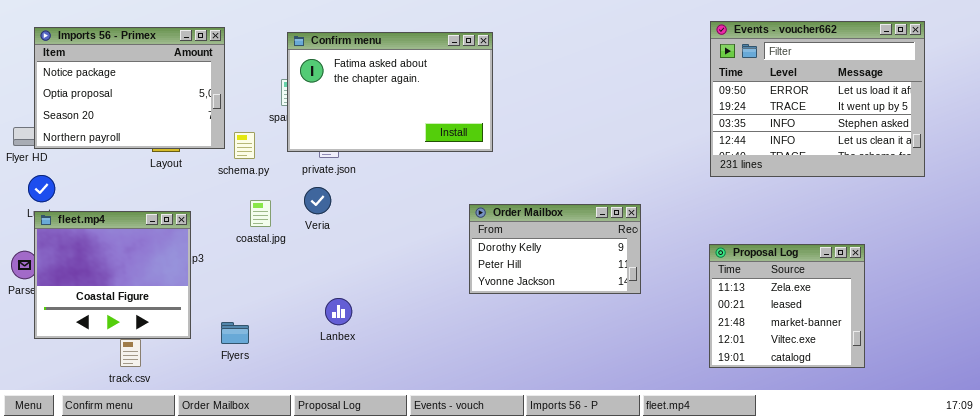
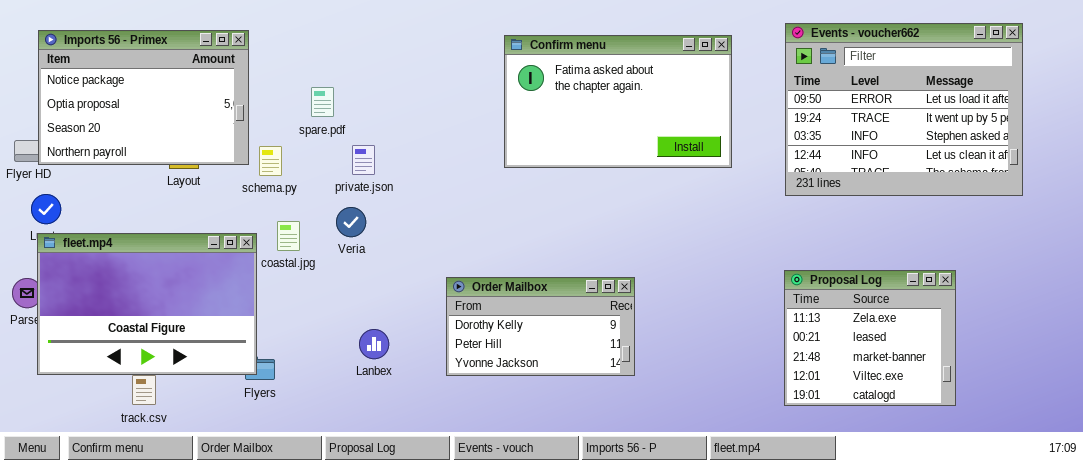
Confirm menu: [287,32,493,152] -> [504,35,732,168], moved
Order Mailbox: [469,204,641,294] -> [446,277,635,376], moved
fleet.mp4: [34,211,191,339] -> [37,233,257,375], resized

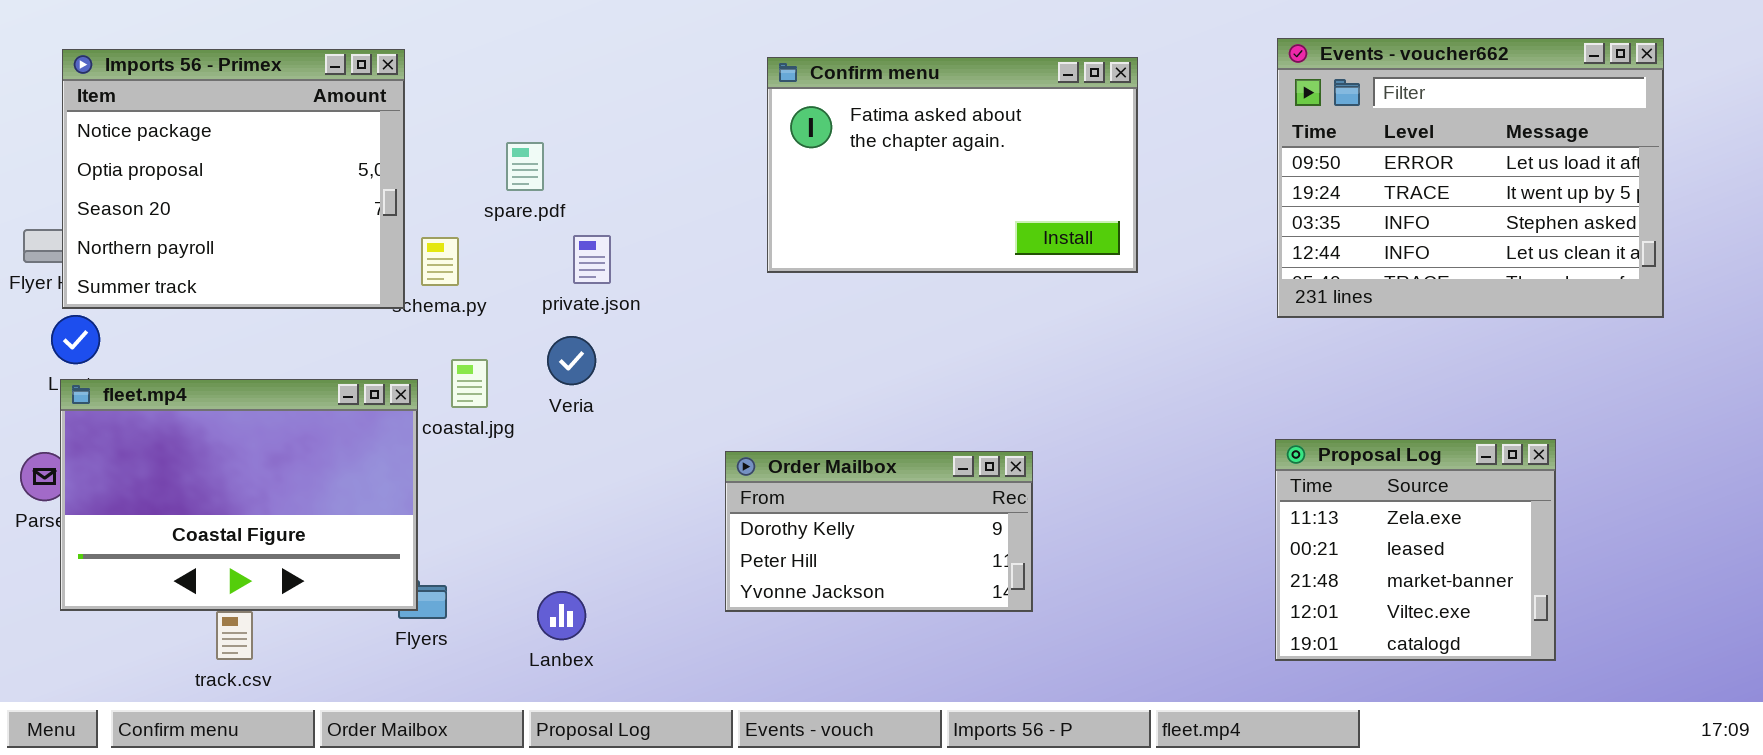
Imports 56 - Primex: [38,30,249,165] -> [62,49,405,309], resized
Confirm menu: [504,35,732,168] -> [767,57,1138,273], moved
Lanbex: [359,329,389,359] -> [537,591,586,640], moved

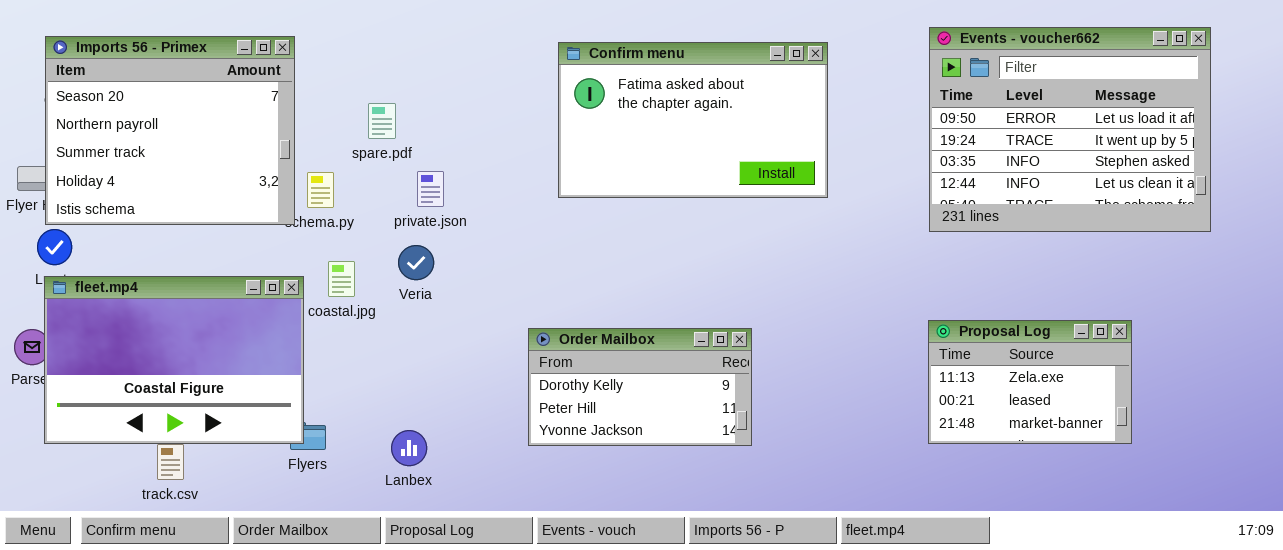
Imports 56 - Primex: [62,49,405,309] -> [45,36,295,225], scrolled down 2 rows
Proposal Log: [1275,439,1556,661] -> [928,320,1132,444], resized

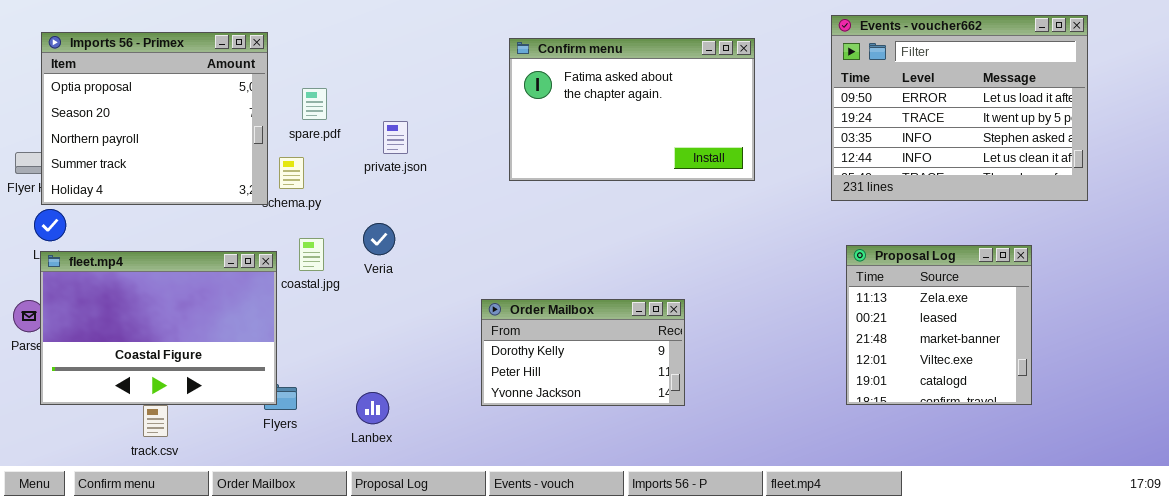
Events - voucher662: [929,27,1211,232] -> [831,15,1088,201], moved
Imports 56 - Primex: [45,36,295,225] -> [41,32,268,205], scrolled up 1 row
spare.pdf: [368,103,396,139] -> [302,88,327,120], moved
private.json: [417,171,444,207] -> [383,121,408,154], moved
Proposal Log: [928,320,1132,444] -> [846,245,1032,405], resized

